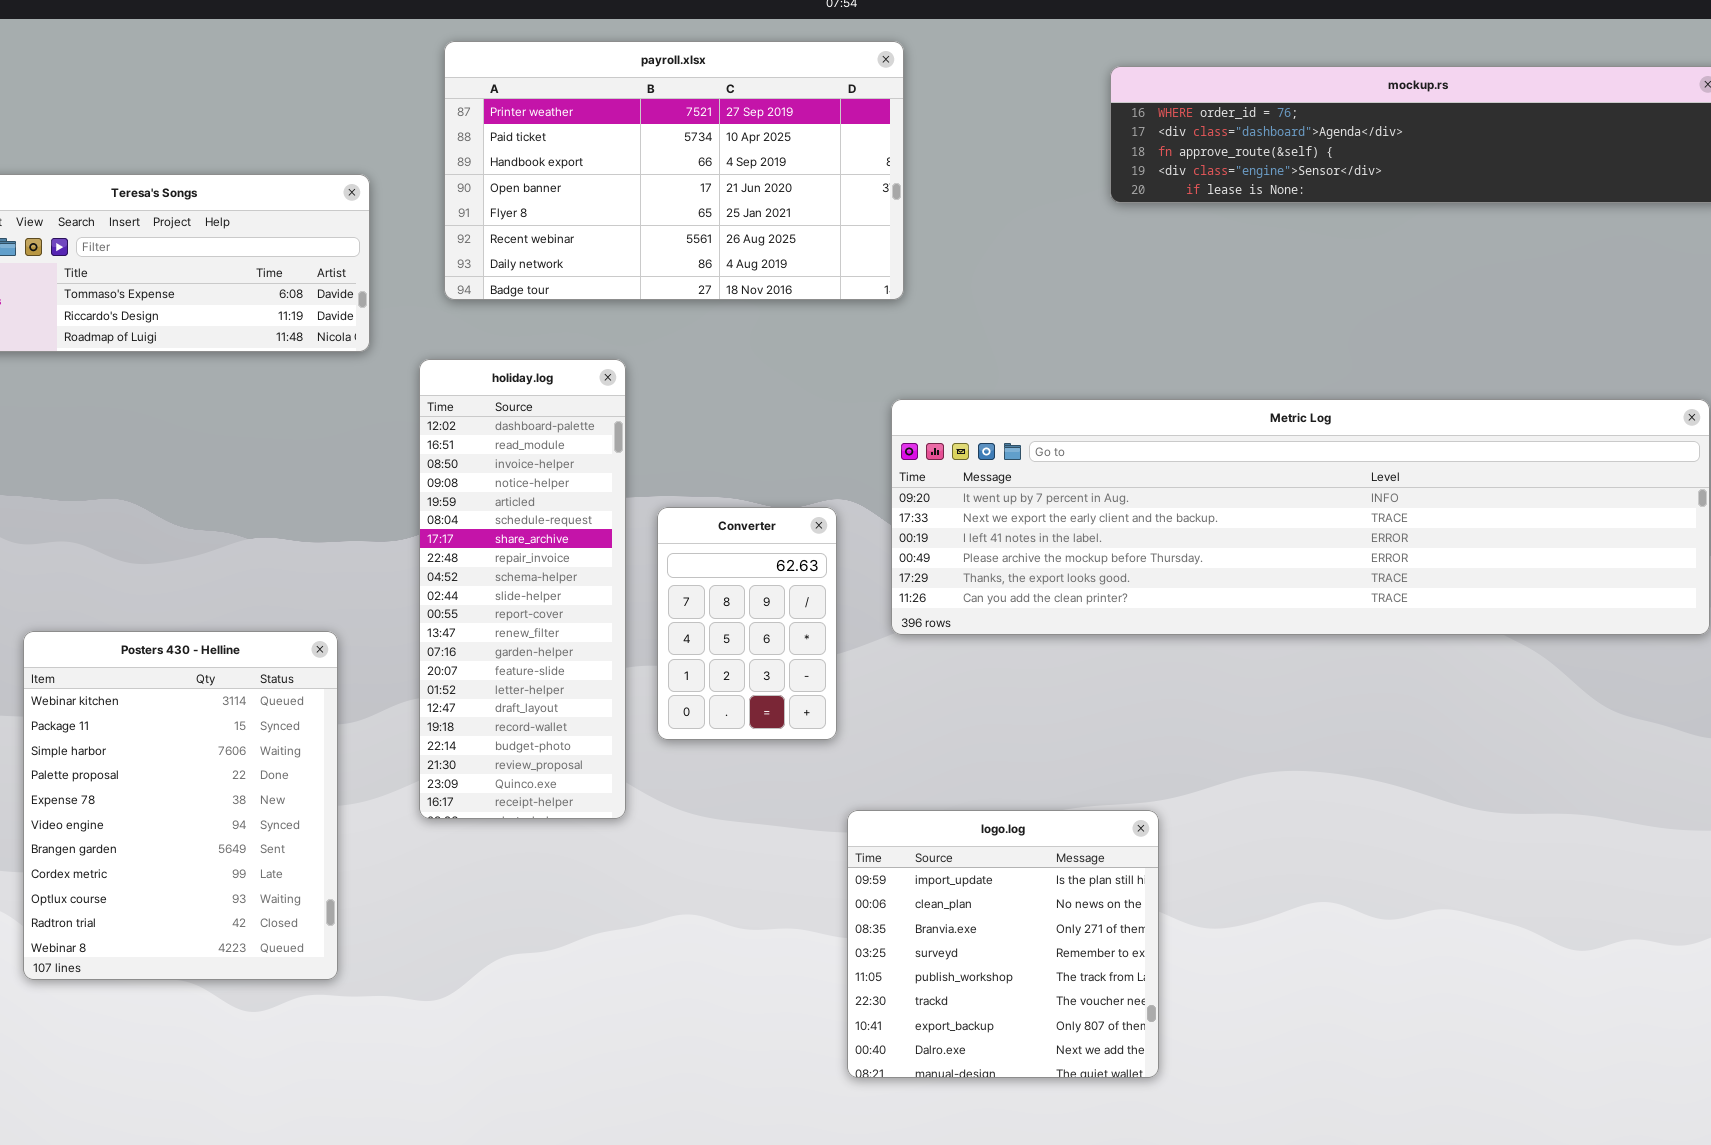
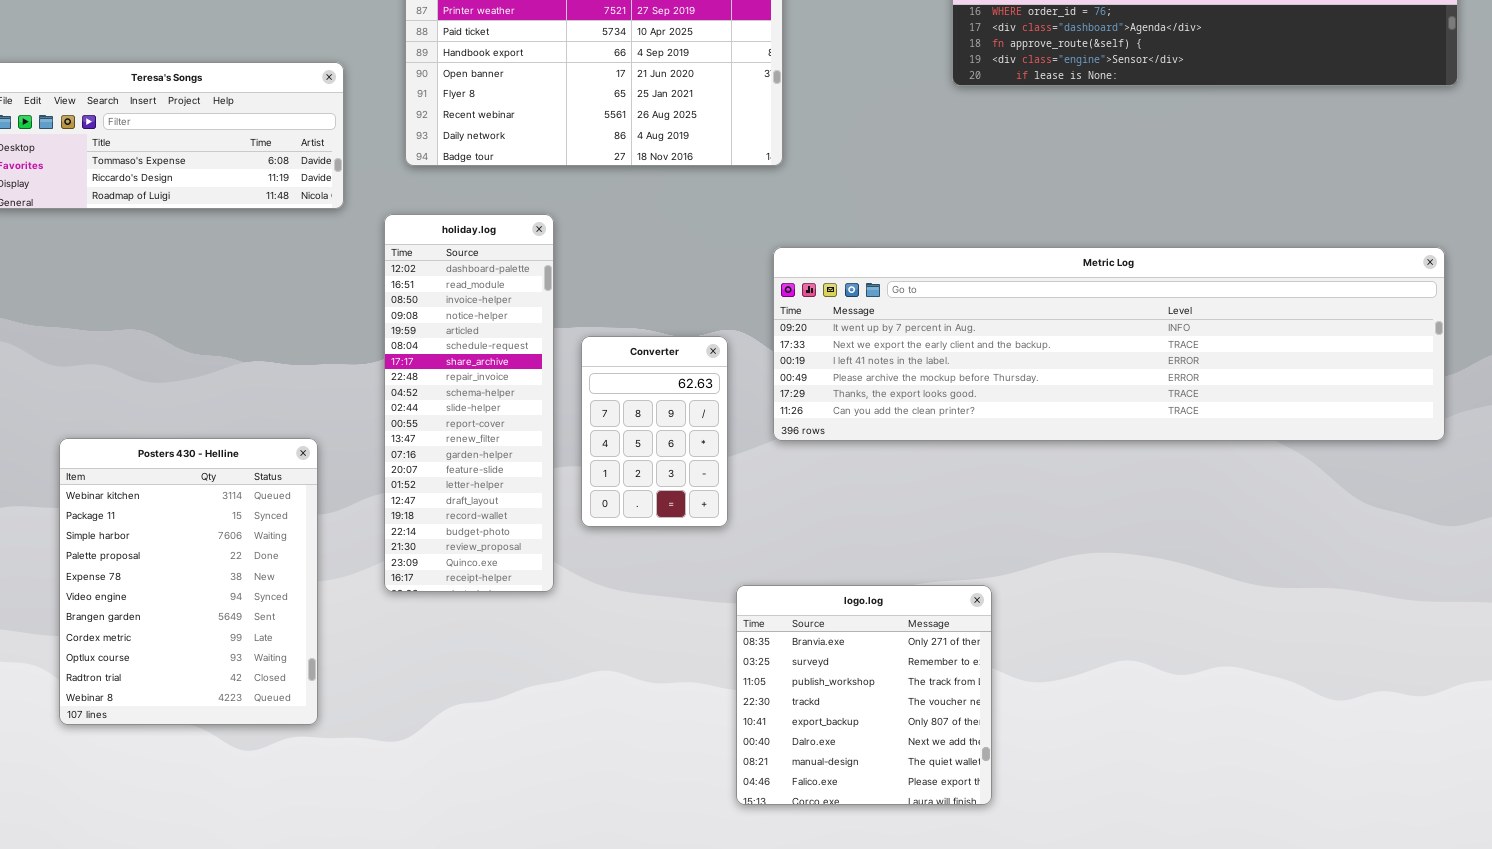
logo.log: [847,810,1159,1078] -> [736,585,992,805], scrolled down 2 rows

